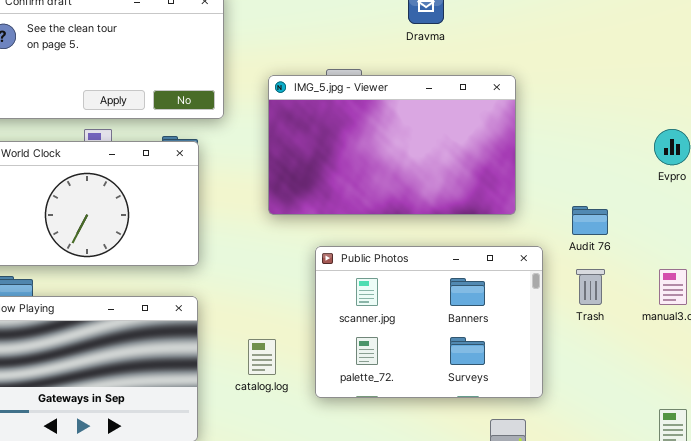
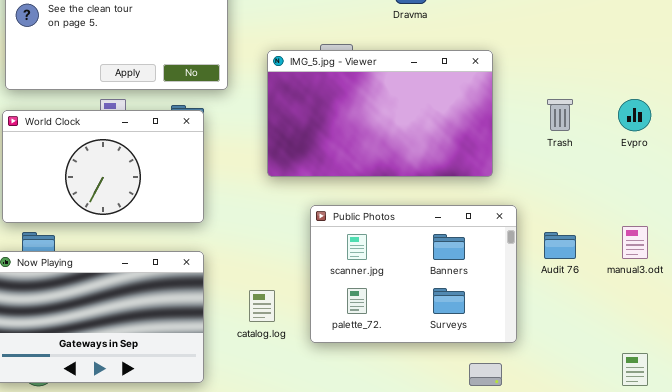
Audit 76: [572,206,608,235] -> [544,232,576,259], moved
Trash: [576,269,605,305] -> [547,99,573,131], moved

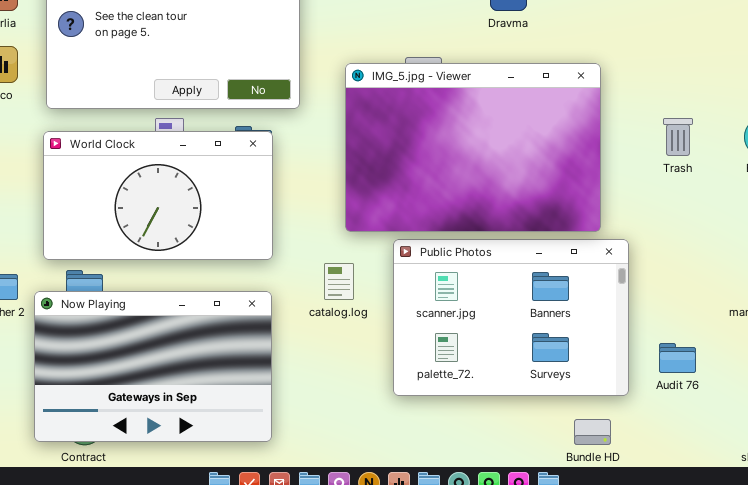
IMG_5.jpg - Viewer: [267,50,493,177] -> [345,63,601,232], resized
Audit 76: [544,232,576,259] -> [659,343,696,373], moved
catalog.log: [249,290,275,322] -> [324,263,354,300], moved

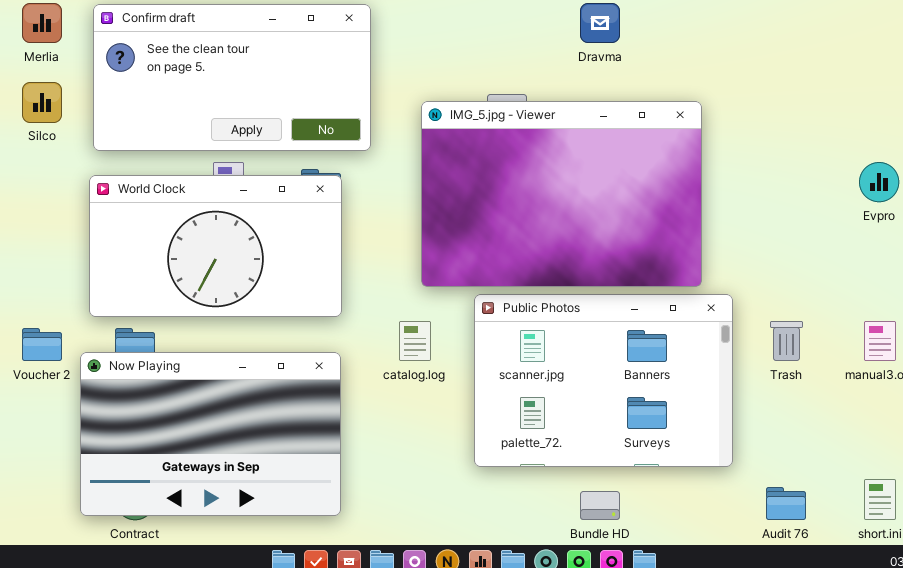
Trash: [663,118,693,156] -> [770,321,803,361], moved
Audit 76: [659,343,696,373] -> [766,487,806,520], moved
Bundle HD: [574,419,611,445] -> [580,491,620,520], moved

